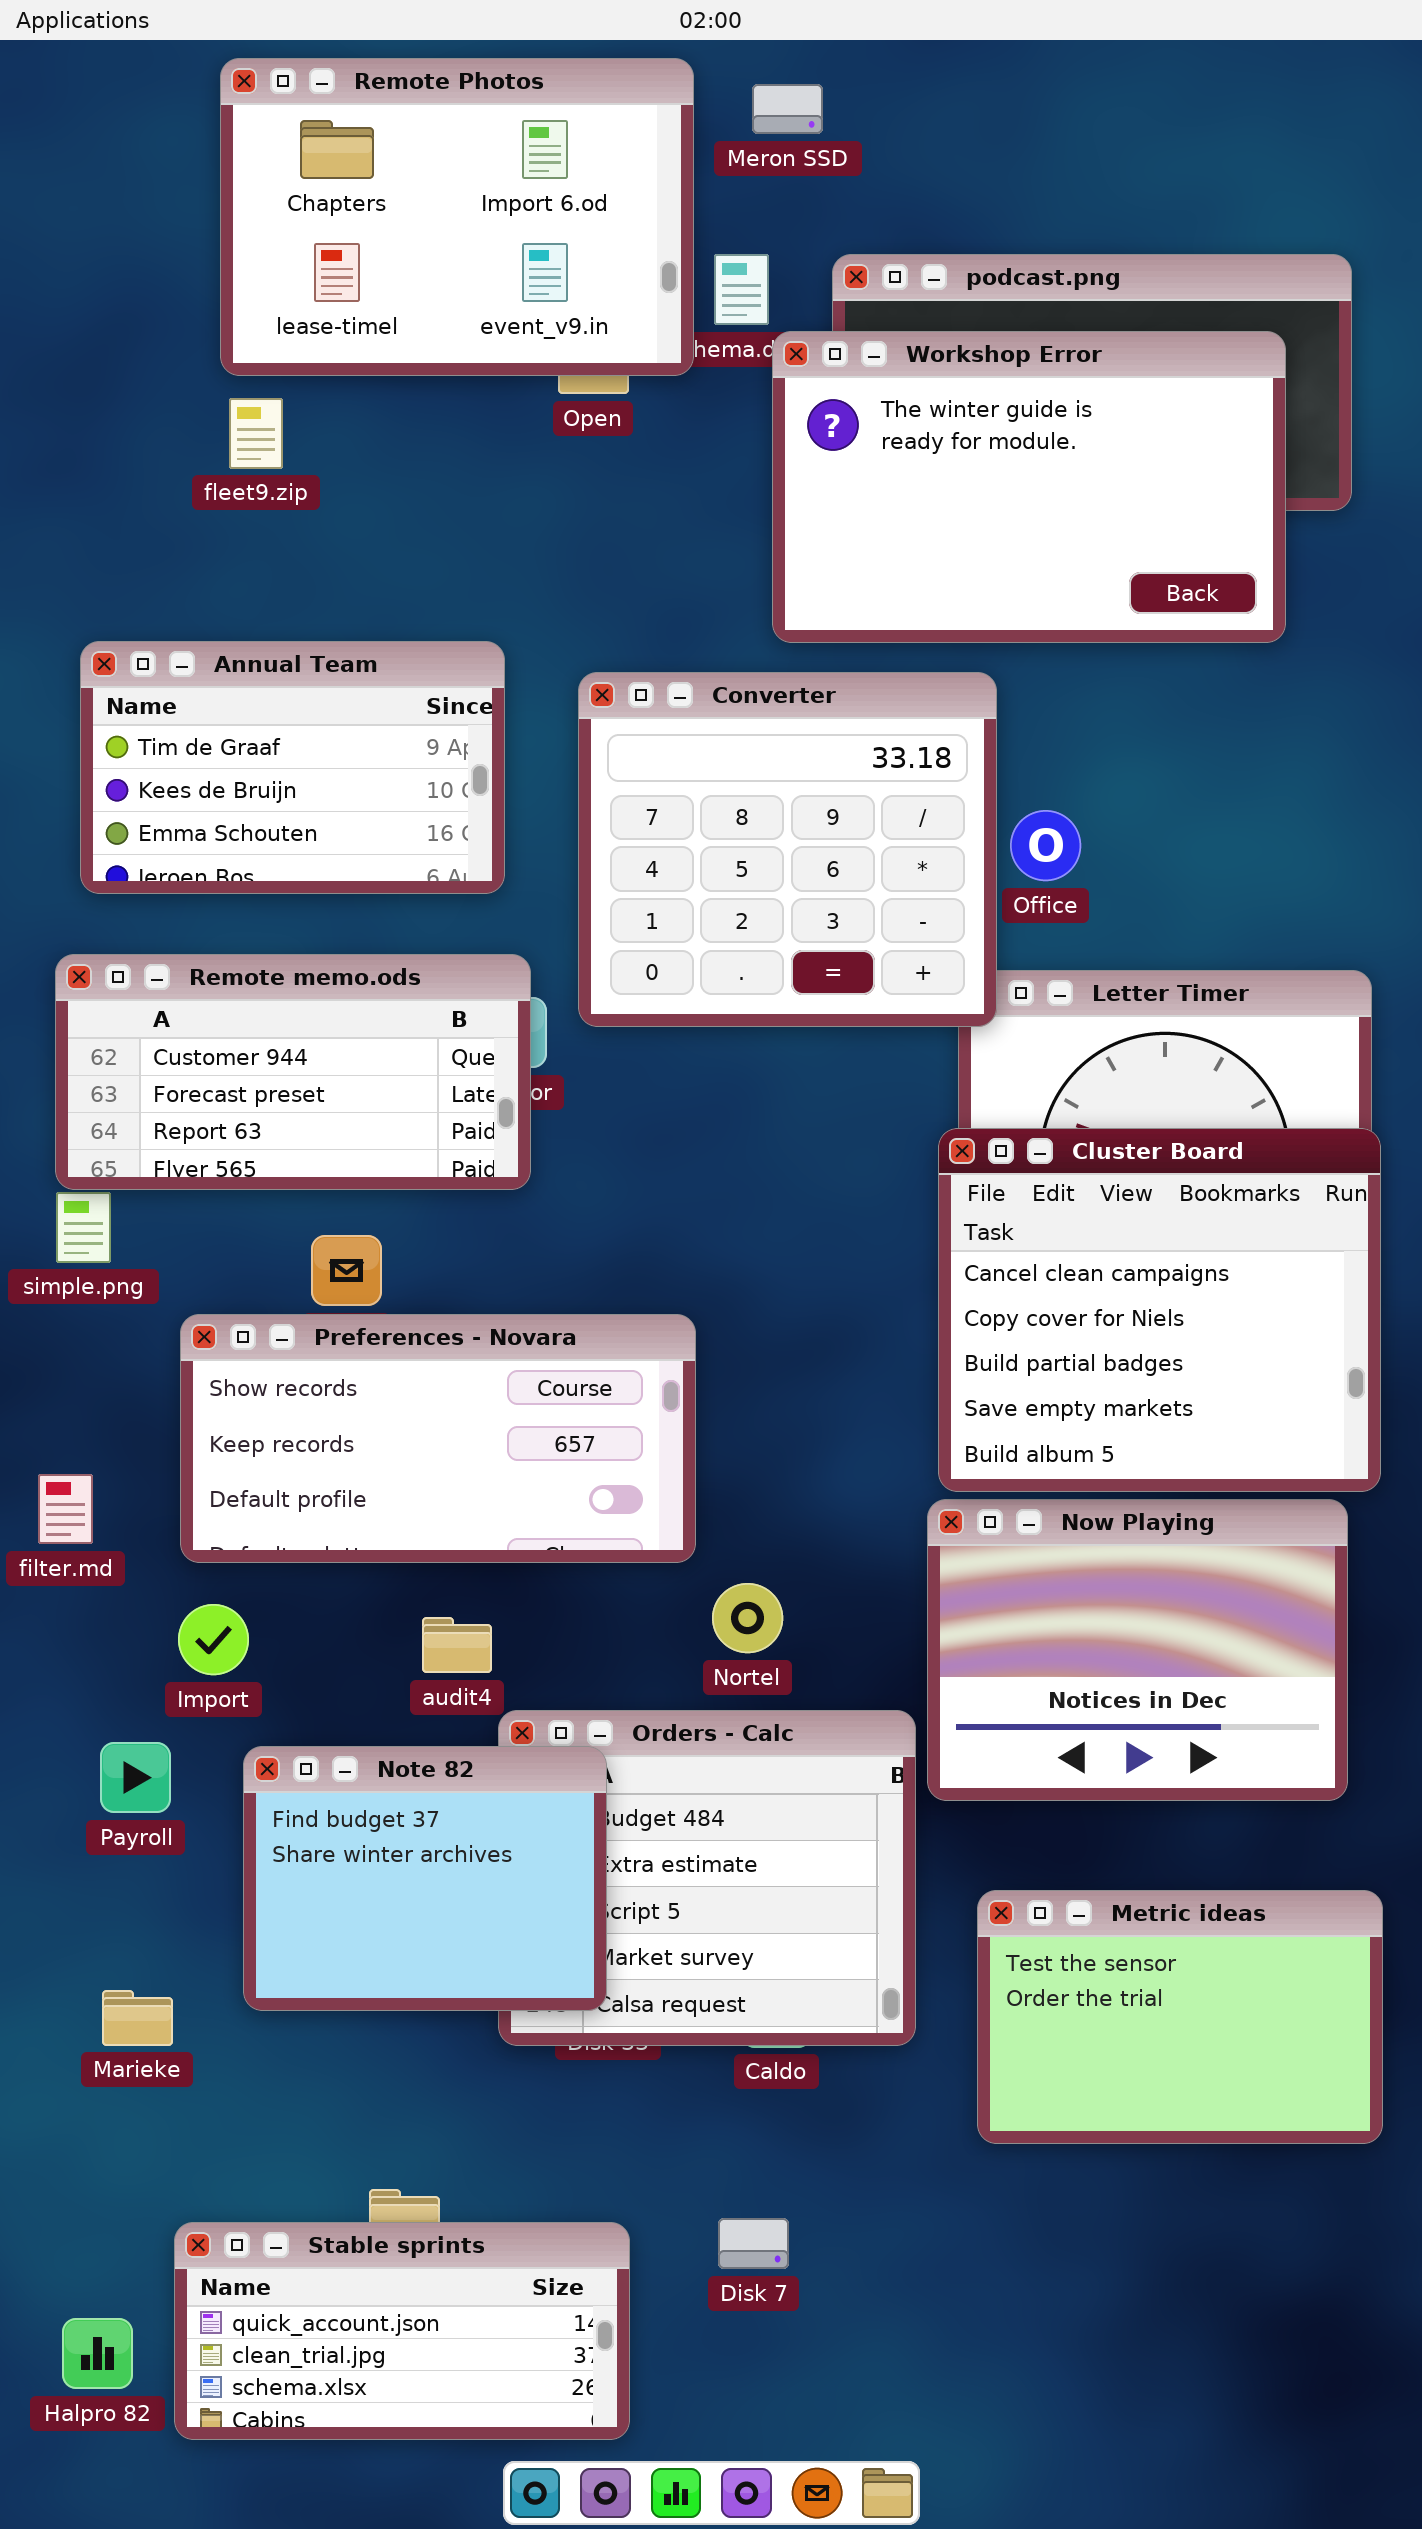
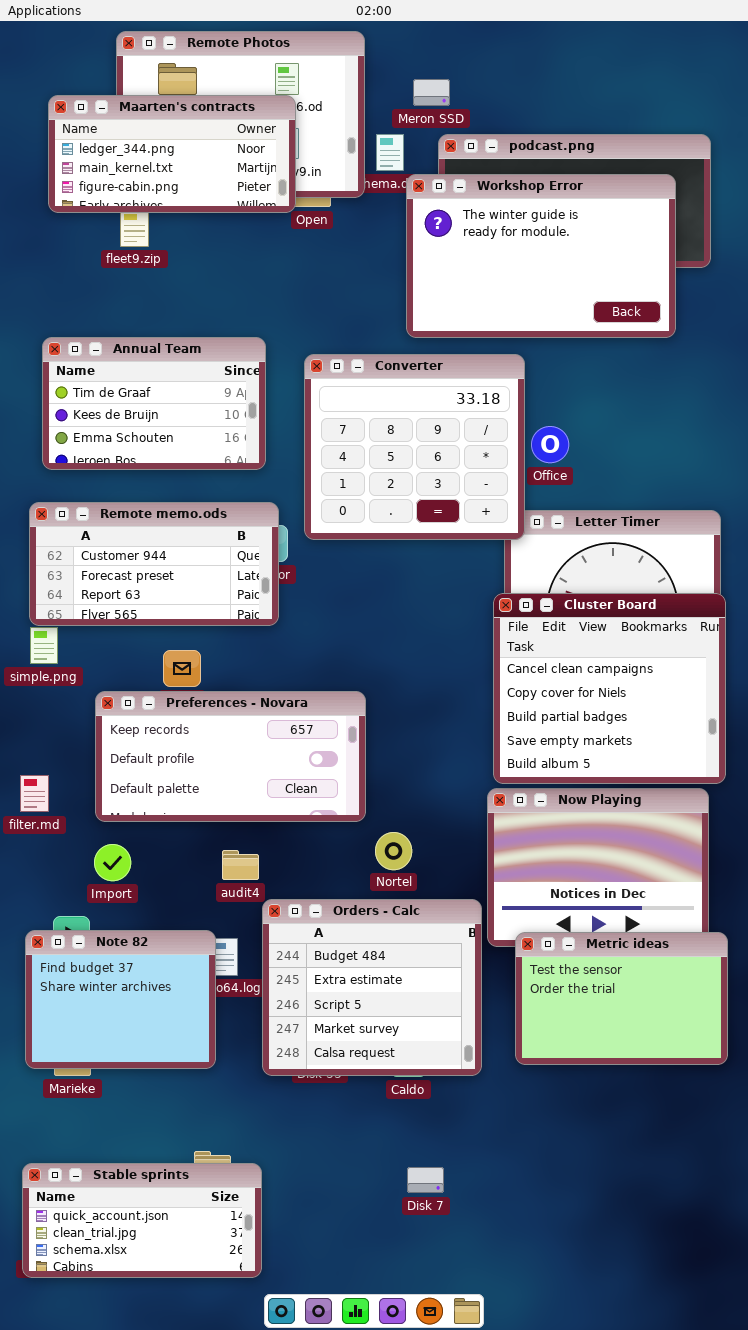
Meron SSD: [752,84,823,134] -> [413,79,450,106], moved
Maarten's contracts: none -> [48,95,296,213], opened
Preferences - Novara: [180,1314,696,1563] -> [95,691,366,822], scrolled down 1 row
Note 82: [243,1746,607,2011] -> [25,930,216,1069], moved
Metric ideas: [977,1890,1383,2144] -> [515,932,728,1065], moved
Disk 7: [718,2218,789,2269] -> [407,1167,444,1193], moved
Stable sprints: [174,2222,630,2440] -> [22,1163,262,1278], moved

